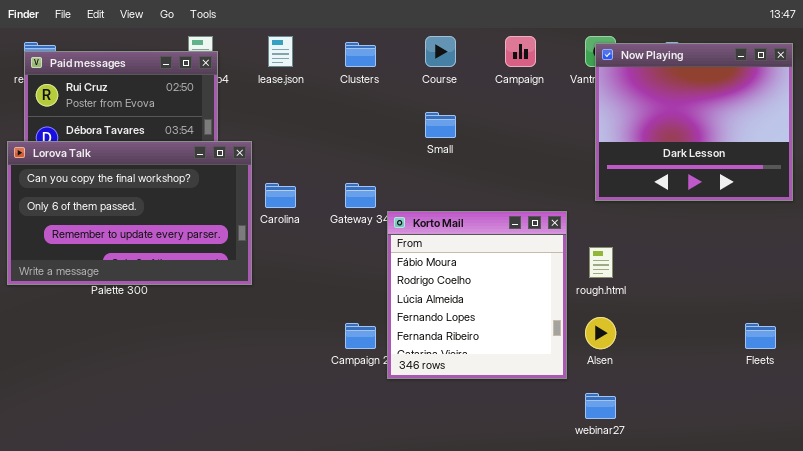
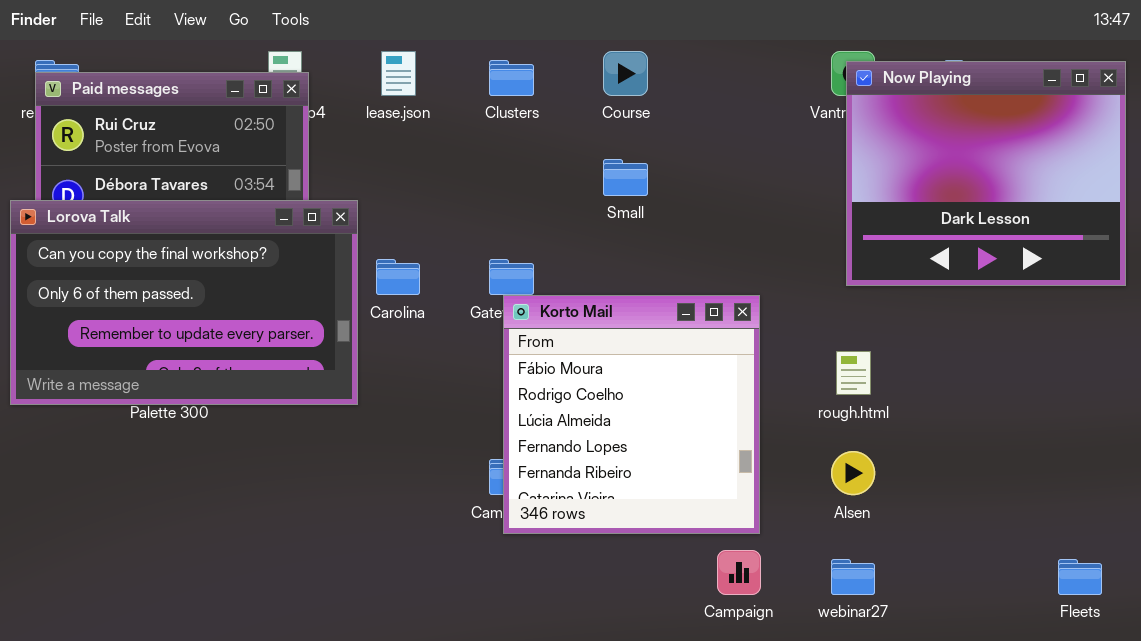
Campaign: [505,36,536,67] -> [717,550,761,595], moved
Korto Mail: [387,211,567,379] -> [503,295,760,534], moved
Fleets: [745,323,776,349] -> [1058,559,1102,595], moved

